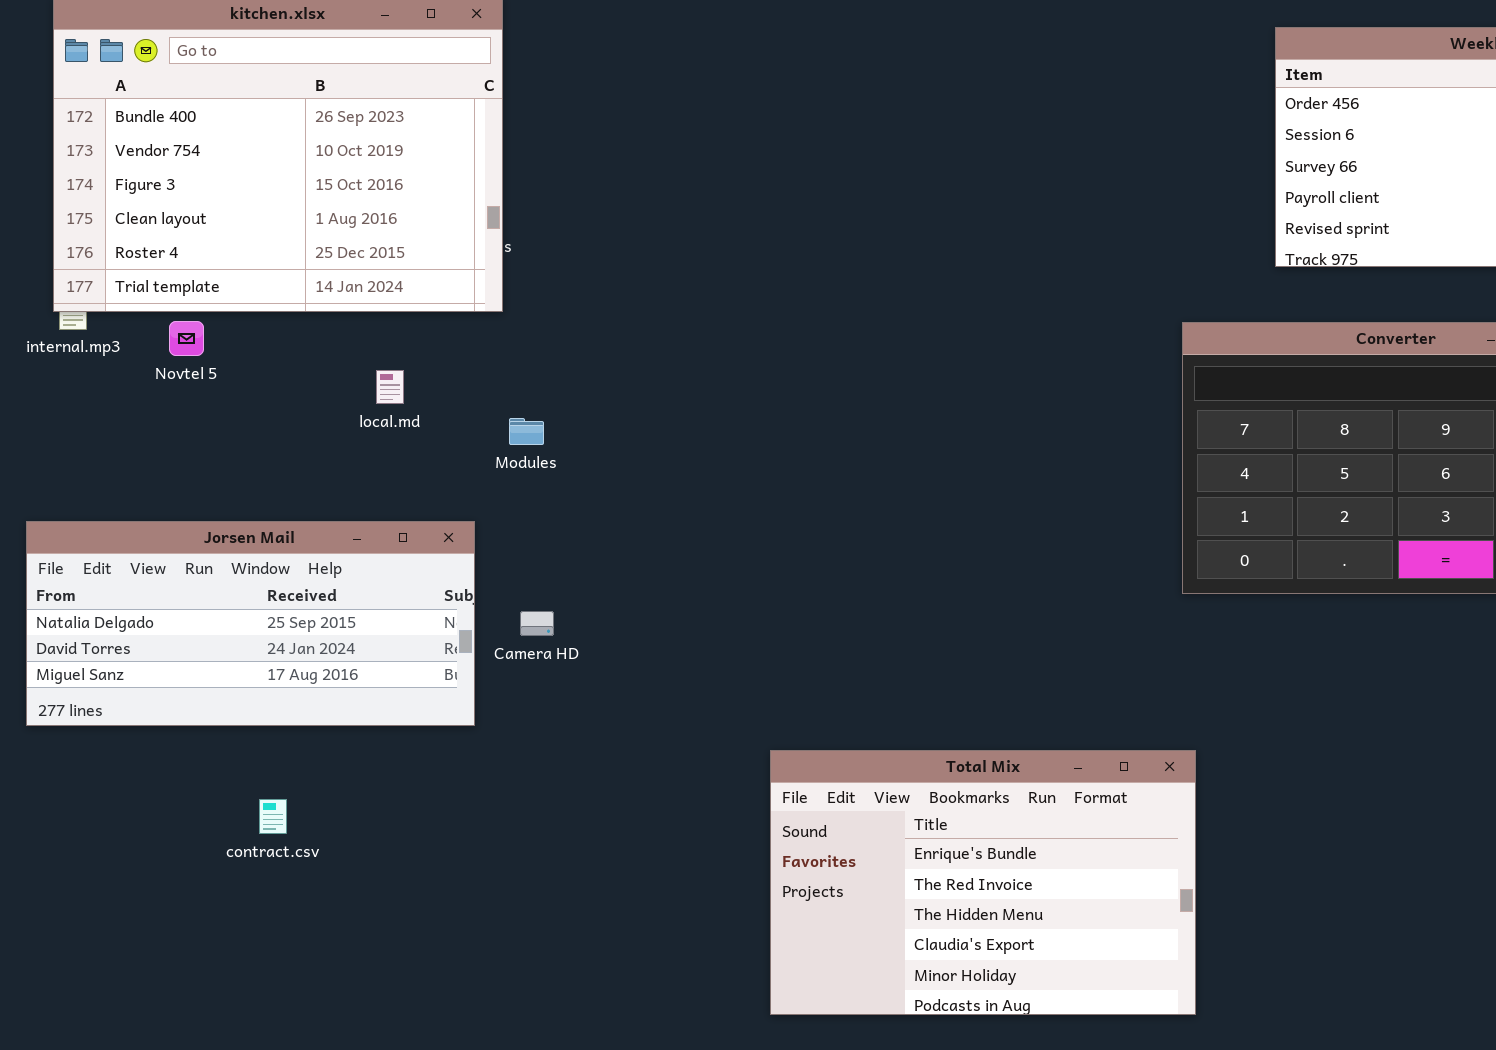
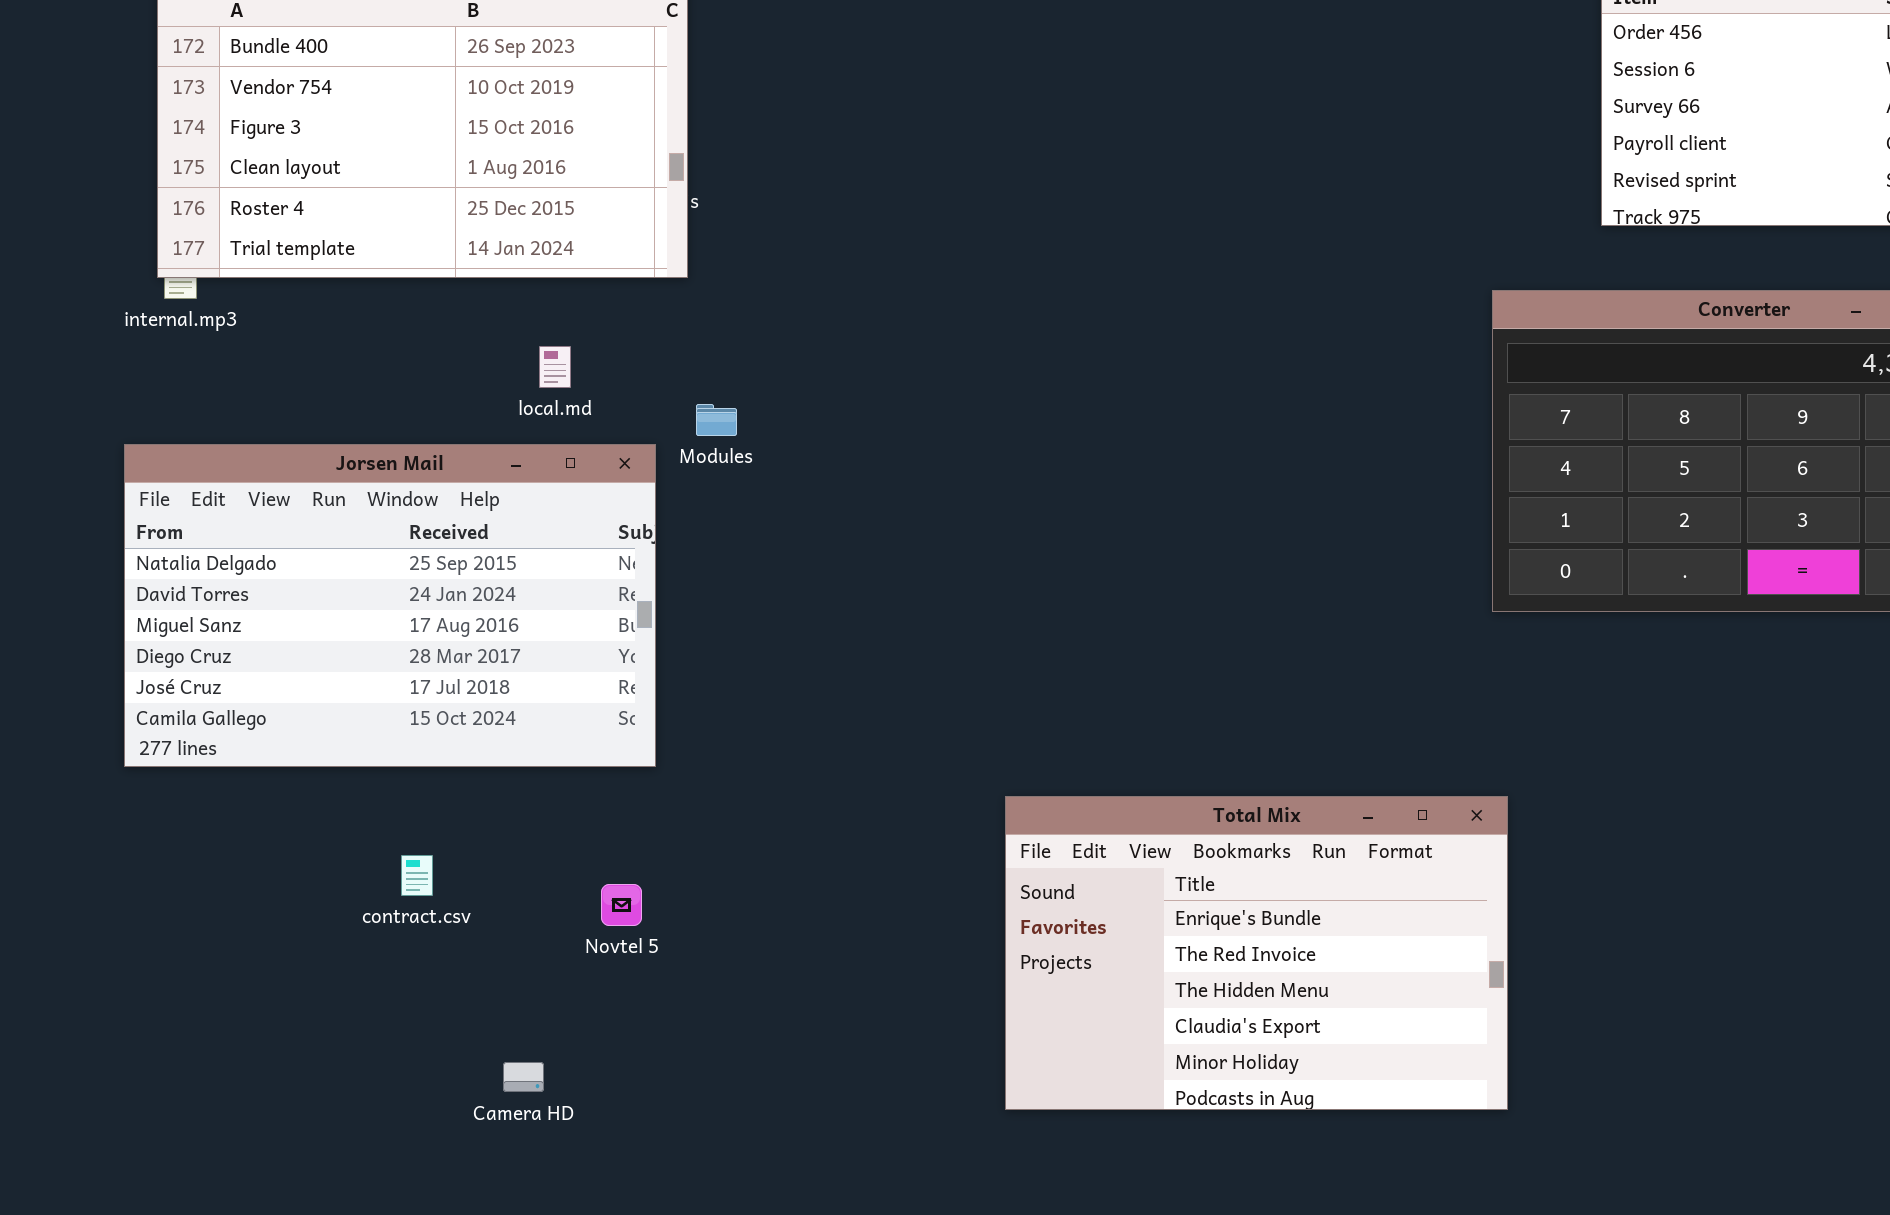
Novtel 5: [169,321,204,356] -> [601,884,642,926], moved
Jorsen Mail: [26,521,475,726] -> [124,444,656,767], resized
Camera HD: [520,611,554,636] -> [503,1062,544,1092], moved

